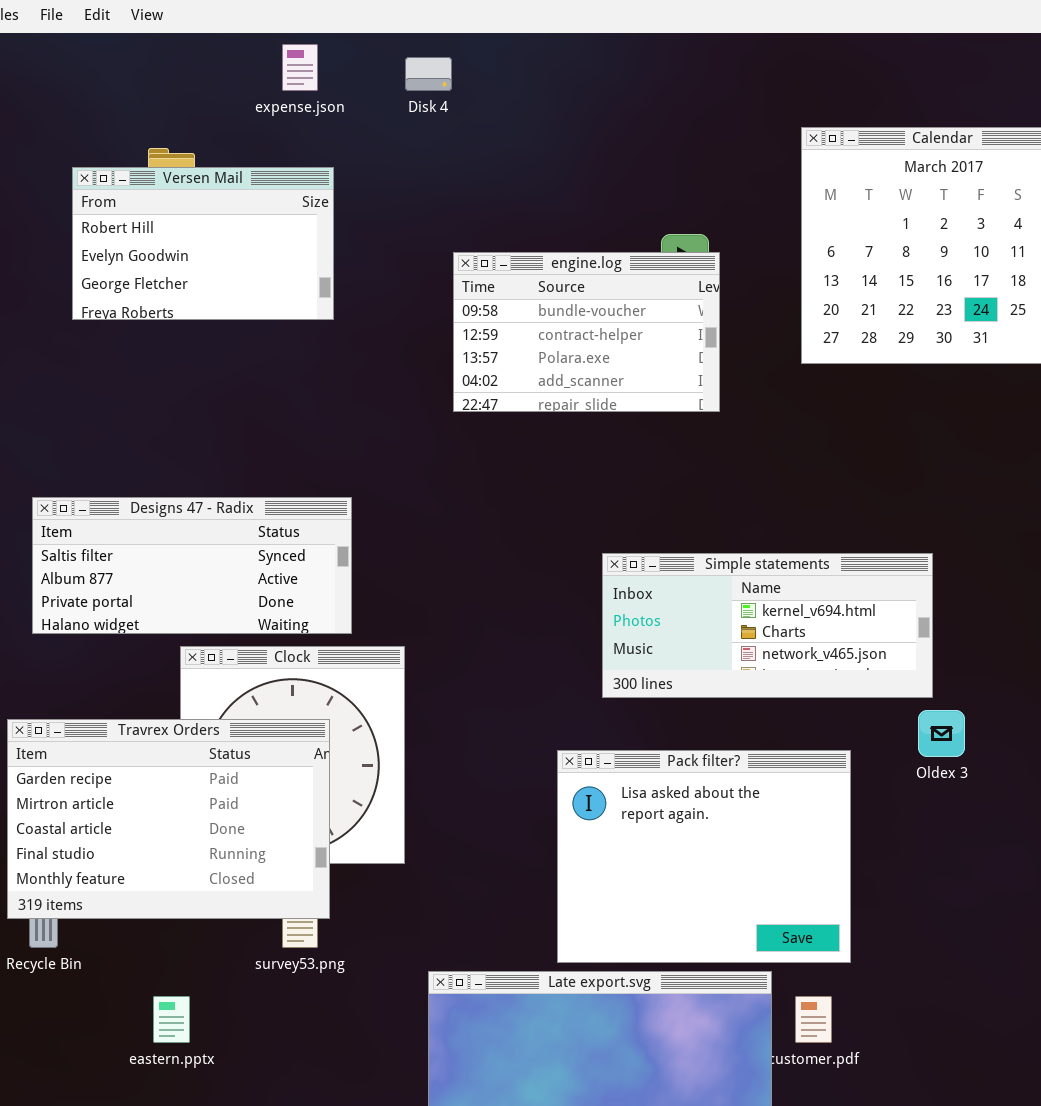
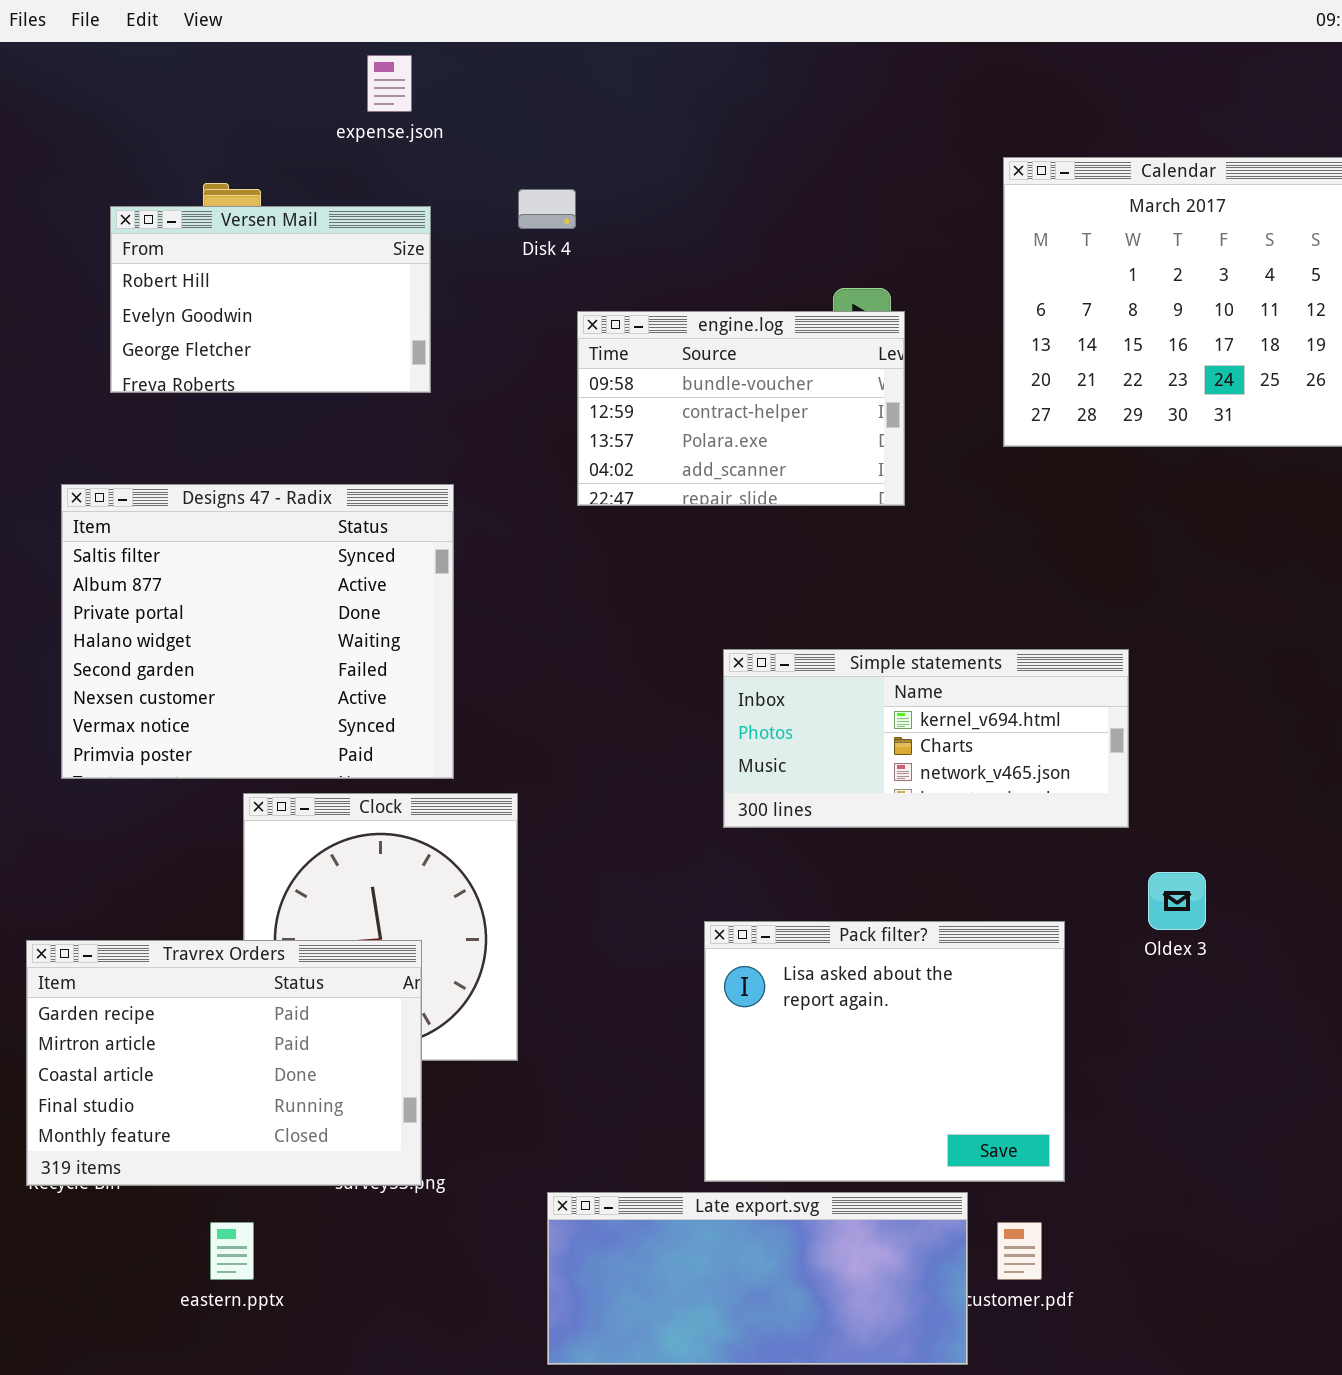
Disk 4: [405,57,452,91] -> [518,189,576,229], moved
Designs 47 - Radix: [32,497,352,634] -> [61,484,454,779], resized
Simple statements: [602,553,933,698] -> [723,649,1129,828], moved
Travrex Orders: [7,719,330,919] -> [26,940,422,1186], moved

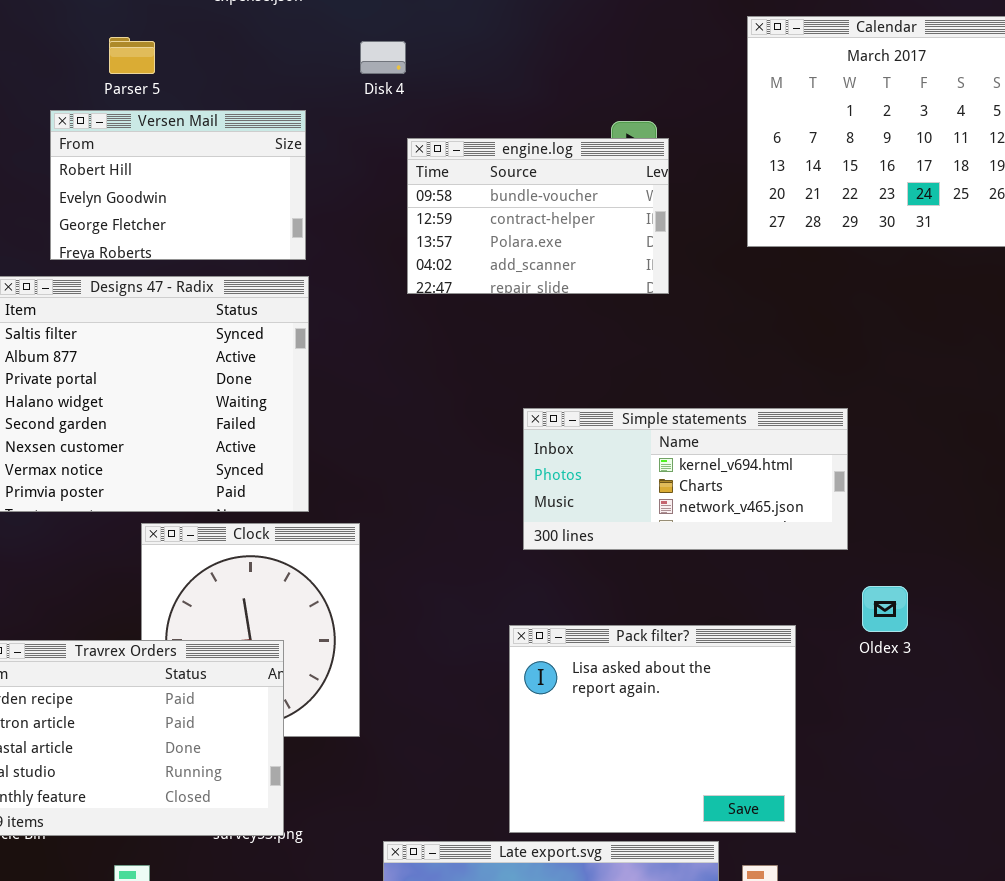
Versen Mail: [110,206,431,393] -> [50,110,306,260], moved

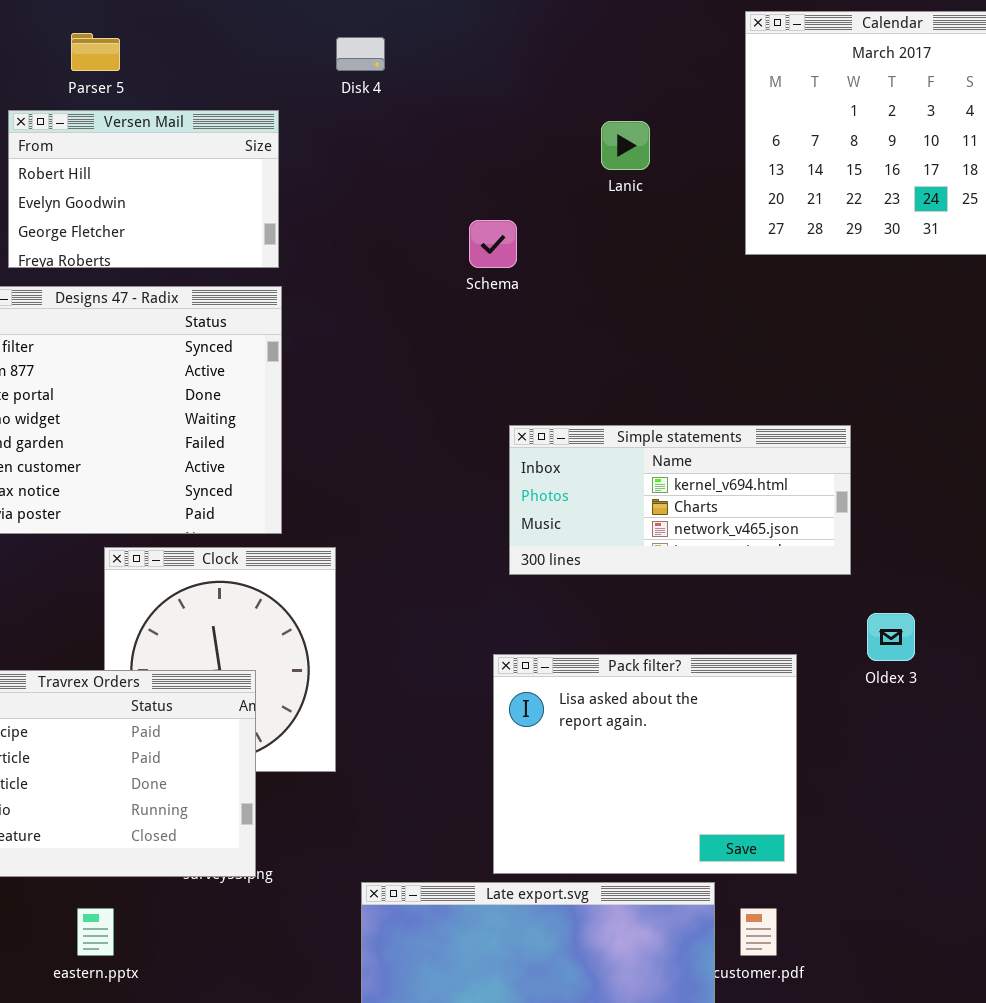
engine.log: [407,138,669,294] -> none, closed

